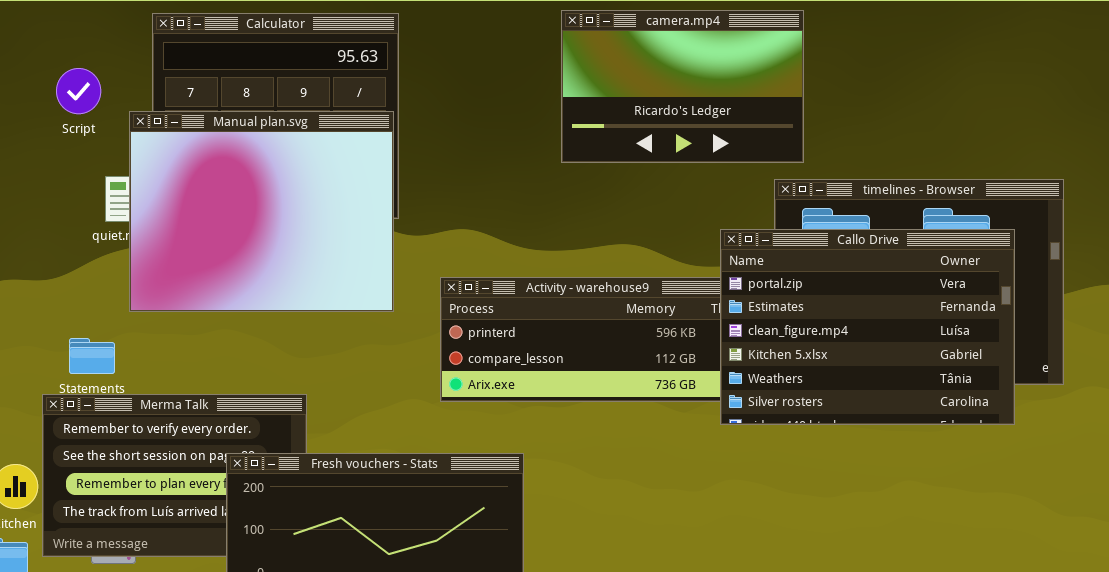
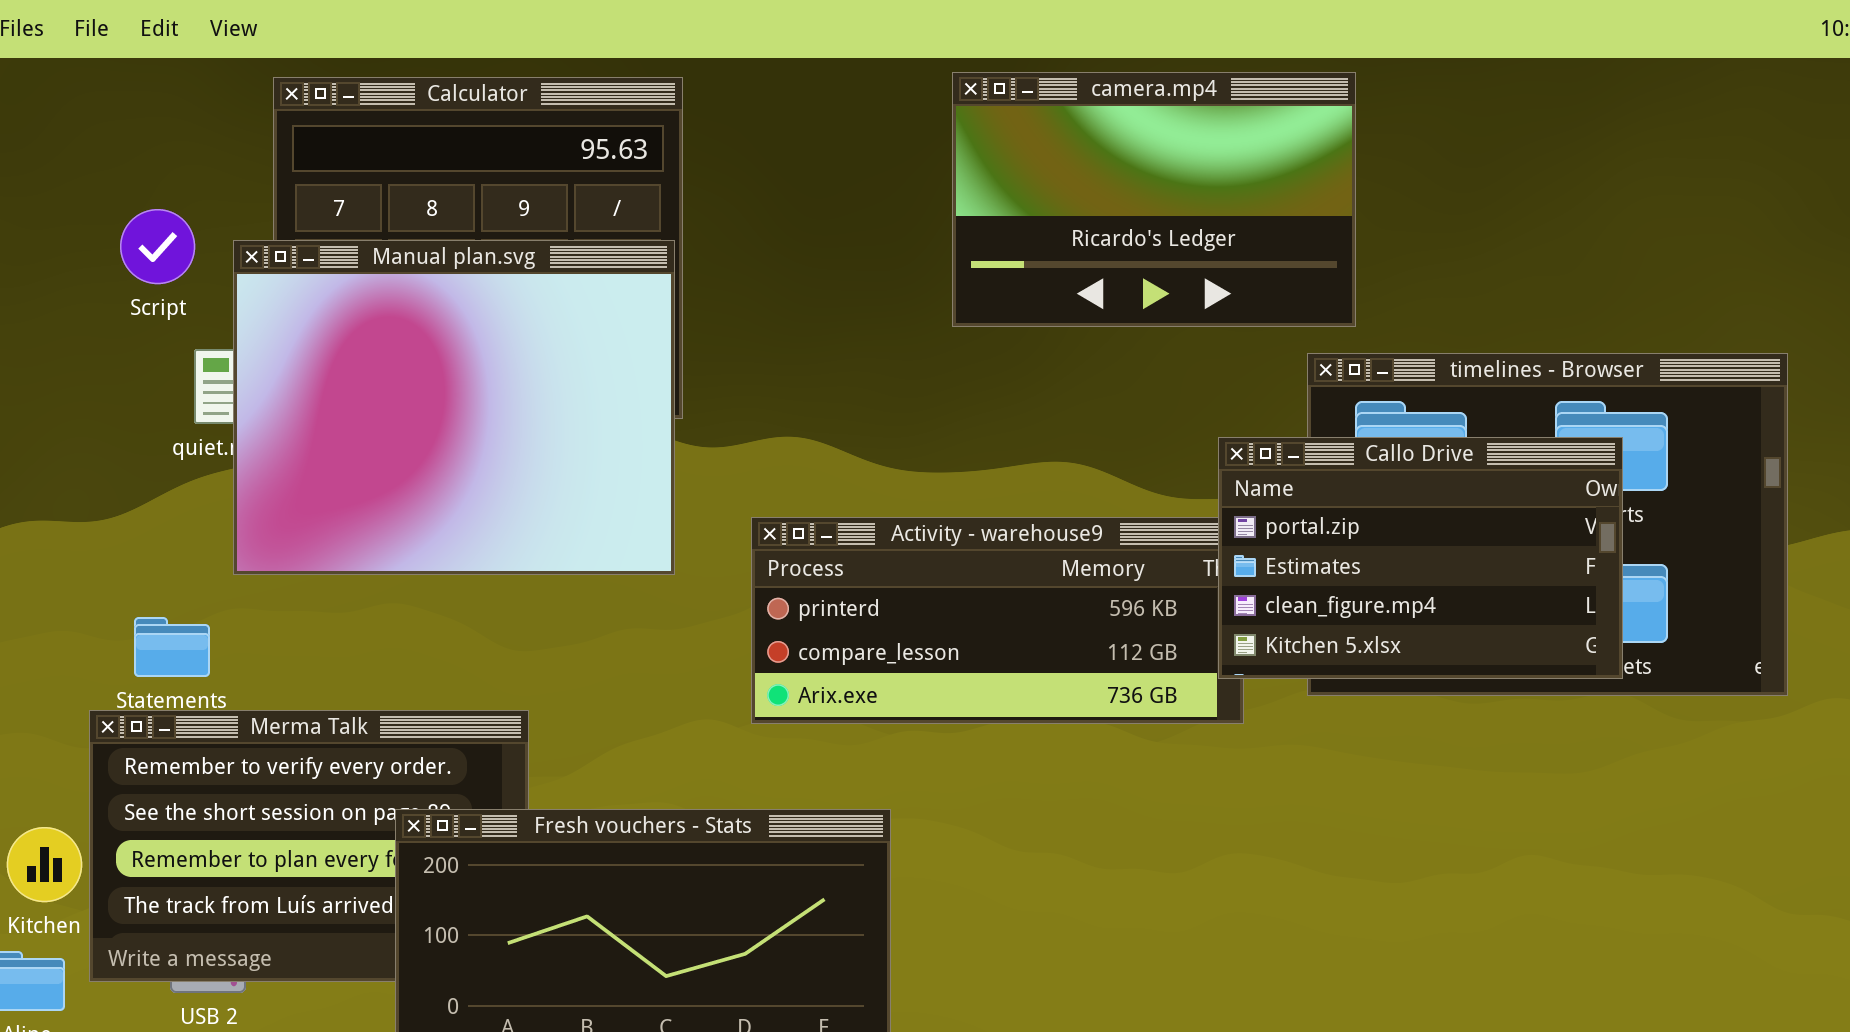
Script: [56,68,101,114] -> [120,209,195,284], moved
Callo Drive: [720,229,1015,425] -> [1218,437,1623,679], resized

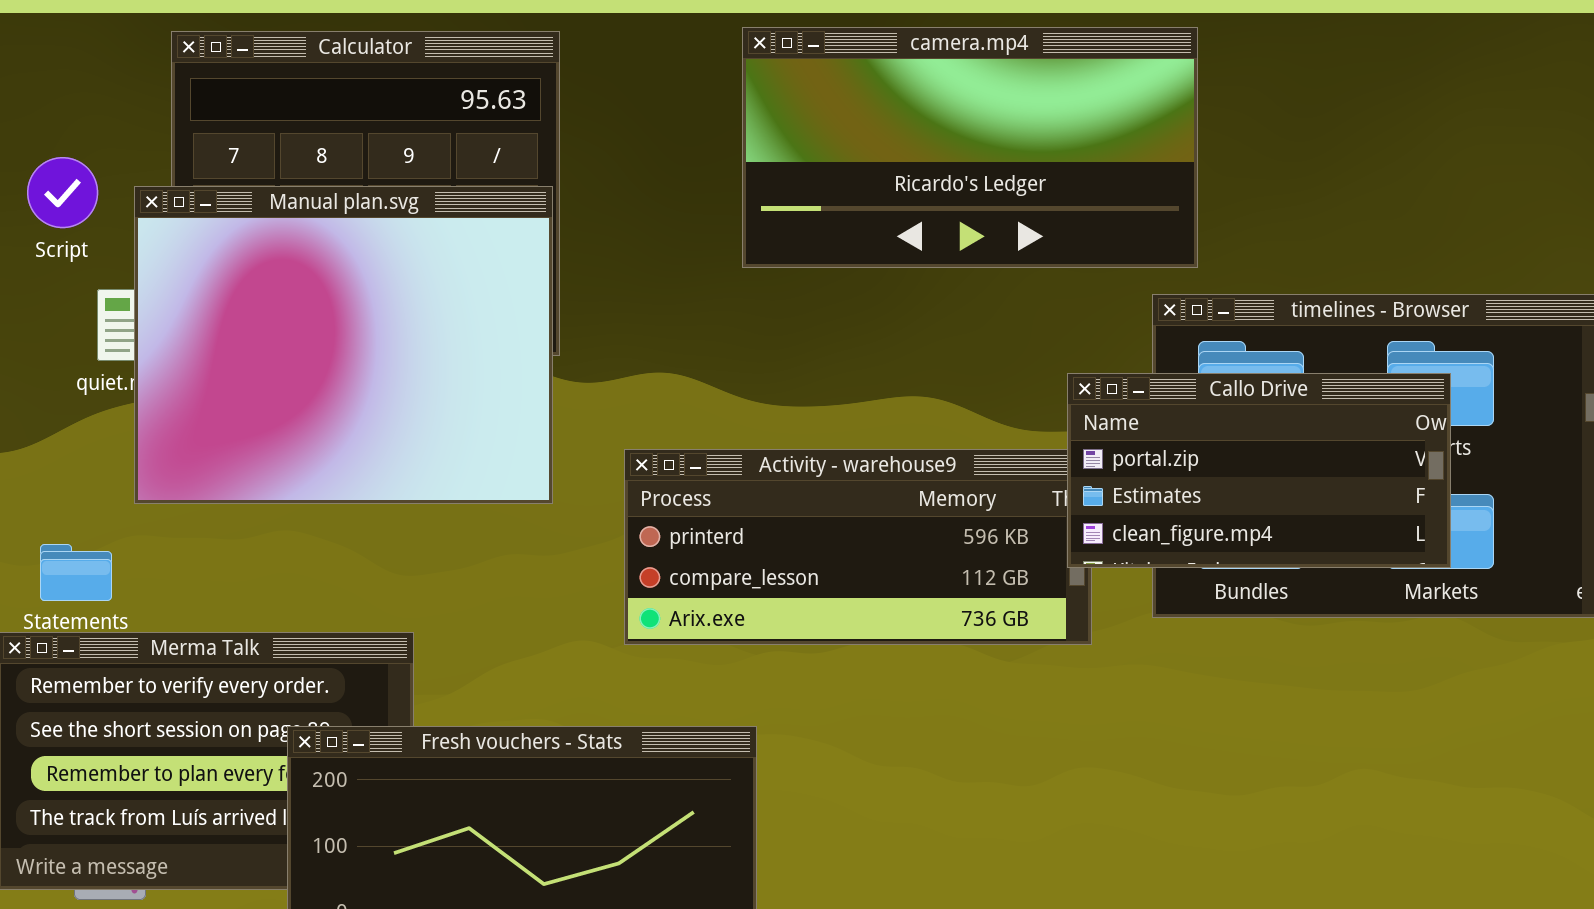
camera.mp4: [952,72,1356,327] -> [742,27,1198,268], resized
Callo Drive: [1218,437,1623,679] -> [1067,373,1451,568], resized

